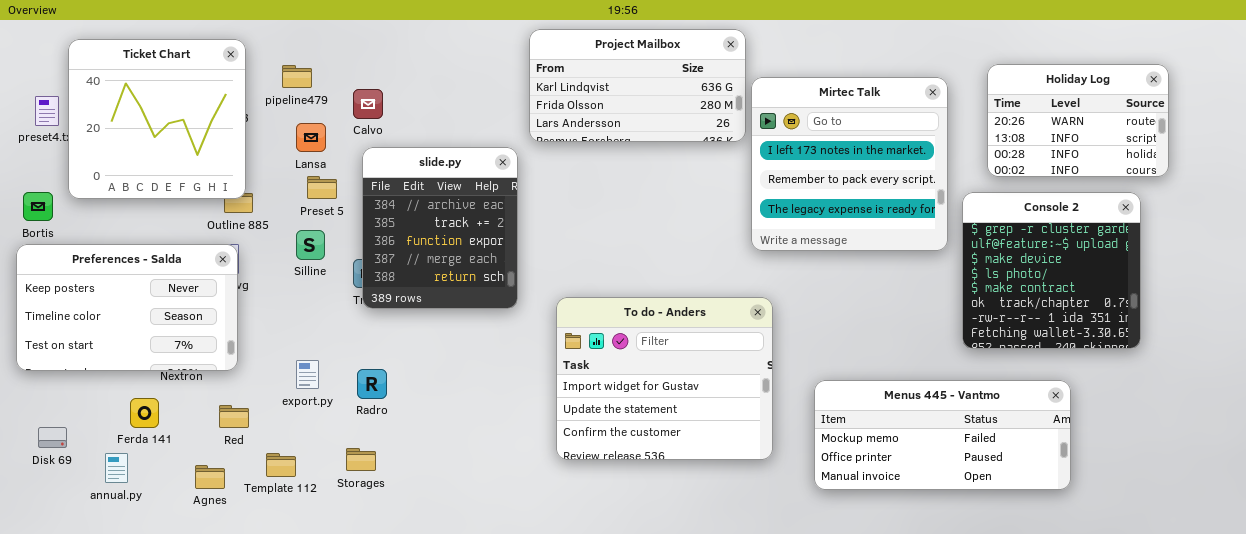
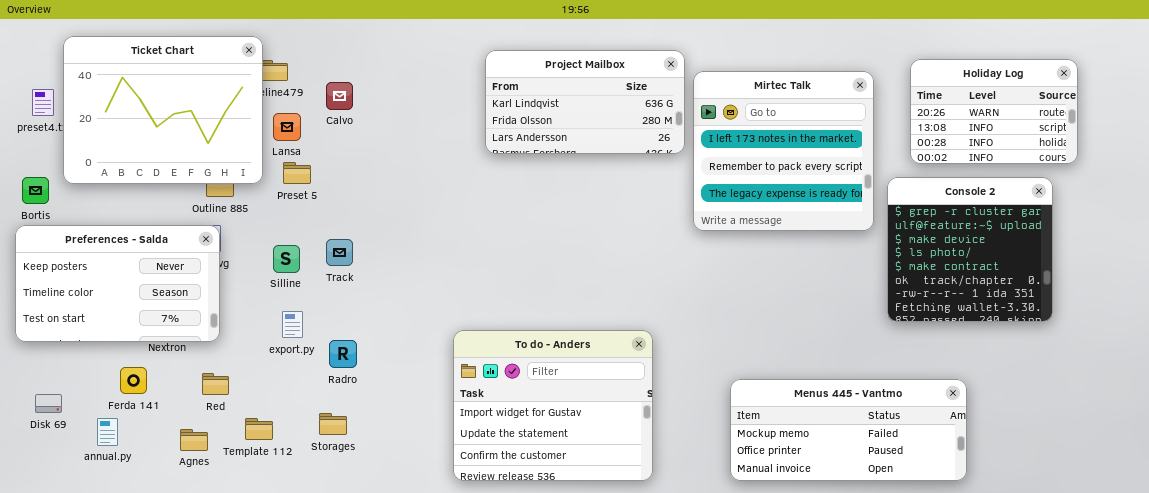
Project Mailbox: [529,29,746,142] -> [485,50,685,154], moved
Ticket Chart: [68,39,246,199] -> [63,36,263,184], resized
slide.py: [362,147,518,309] -> none, closed
Silline: [296,230,325,260] -> [273,245,300,273], moved
To do - Anders: [556,297,773,460] -> [453,330,653,481], moved
export.py: [296,360,319,389] -> [282,311,303,338], moved
Menus 445 - Vantmo: [814,380,1071,490] -> [730,379,967,481], moved

